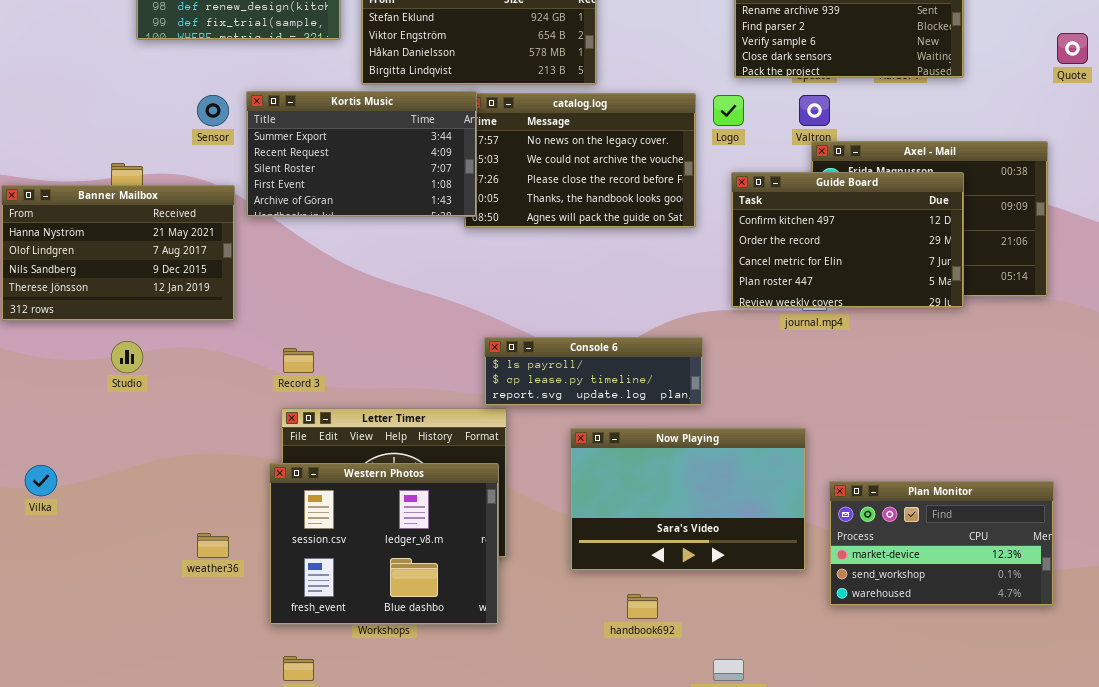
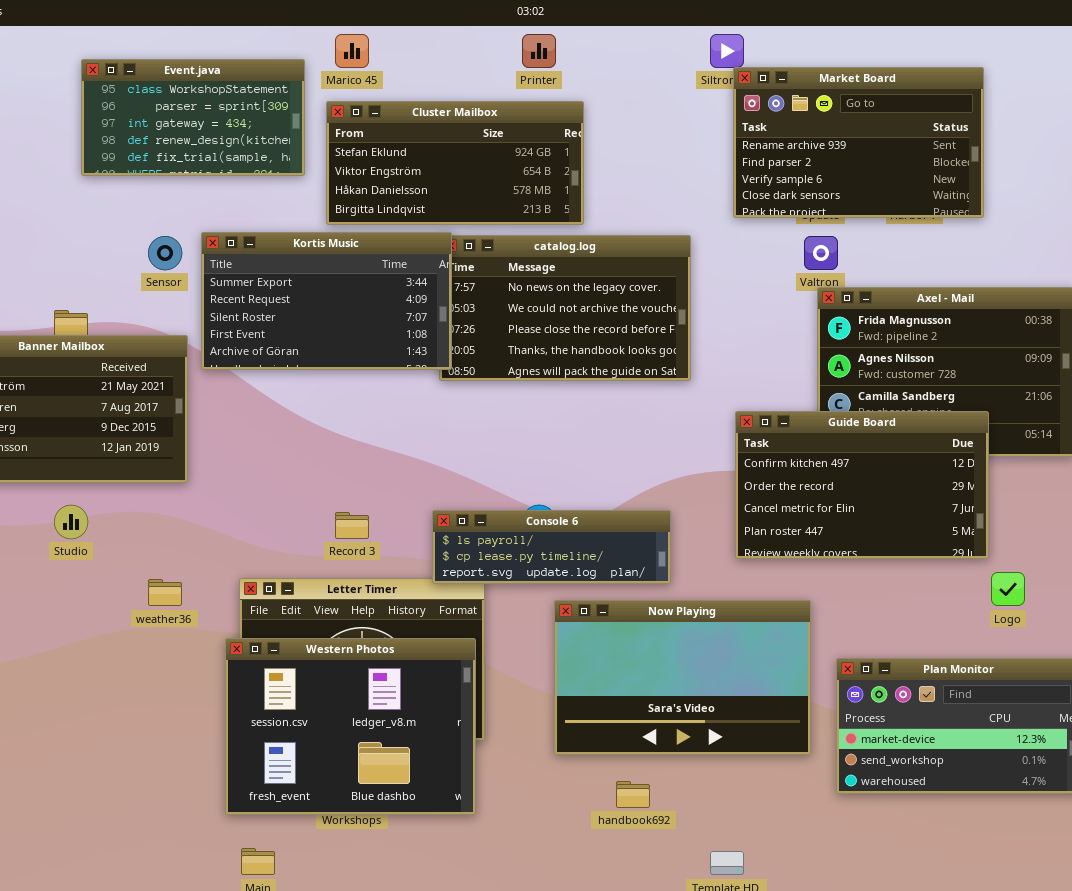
Logo: [713,95,744,126] -> [991,572,1025,606], moved
Guide Board: [731,172,964,308] -> [735,411,989,559], moved
Console 6: [484,337,703,406] -> [432,510,671,584], moved
Record 3: [283,348,314,373] -> [335,512,369,539], moved
weather36: [197,533,229,558] -> [148,579,182,606], moved

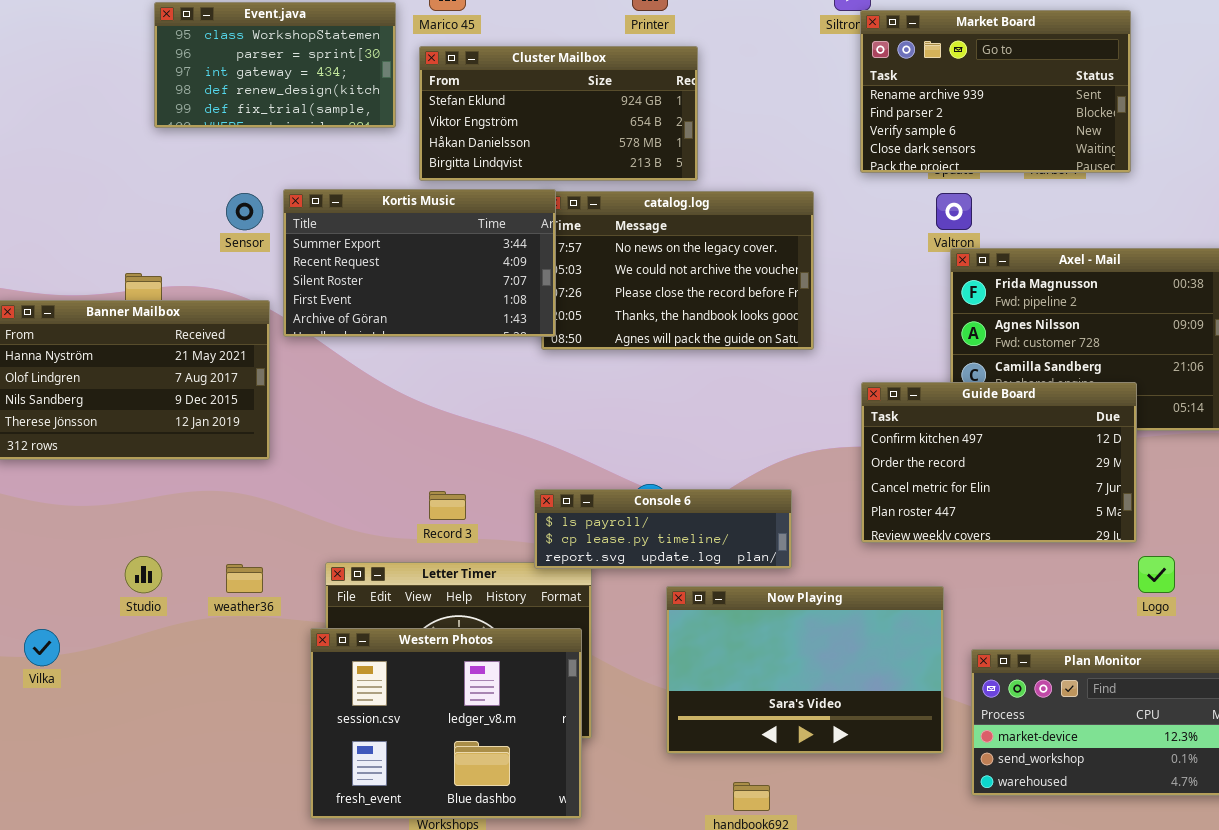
Studio: [54,505,88,539] -> [125,556,162,593], moved

